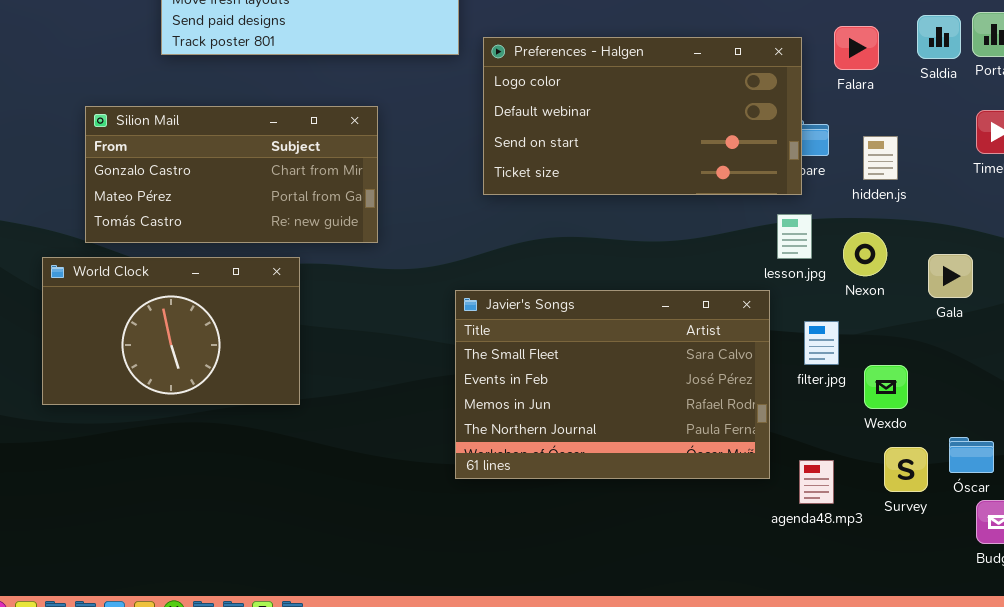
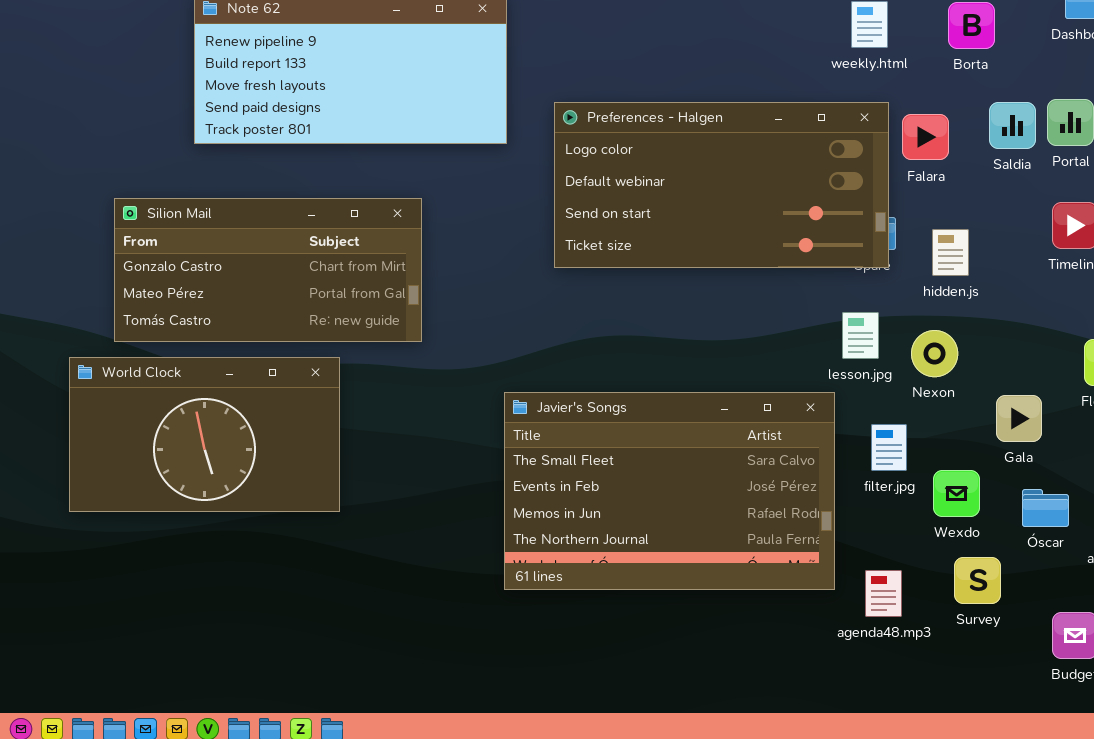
Preferences - Halgen: [483,37,802,195] -> [554,102,889,268], moved
Gala: [928,254,973,298] -> [996,395,1042,442], moved
Óscar: [949,437,994,473] -> [1022,489,1069,527], moved

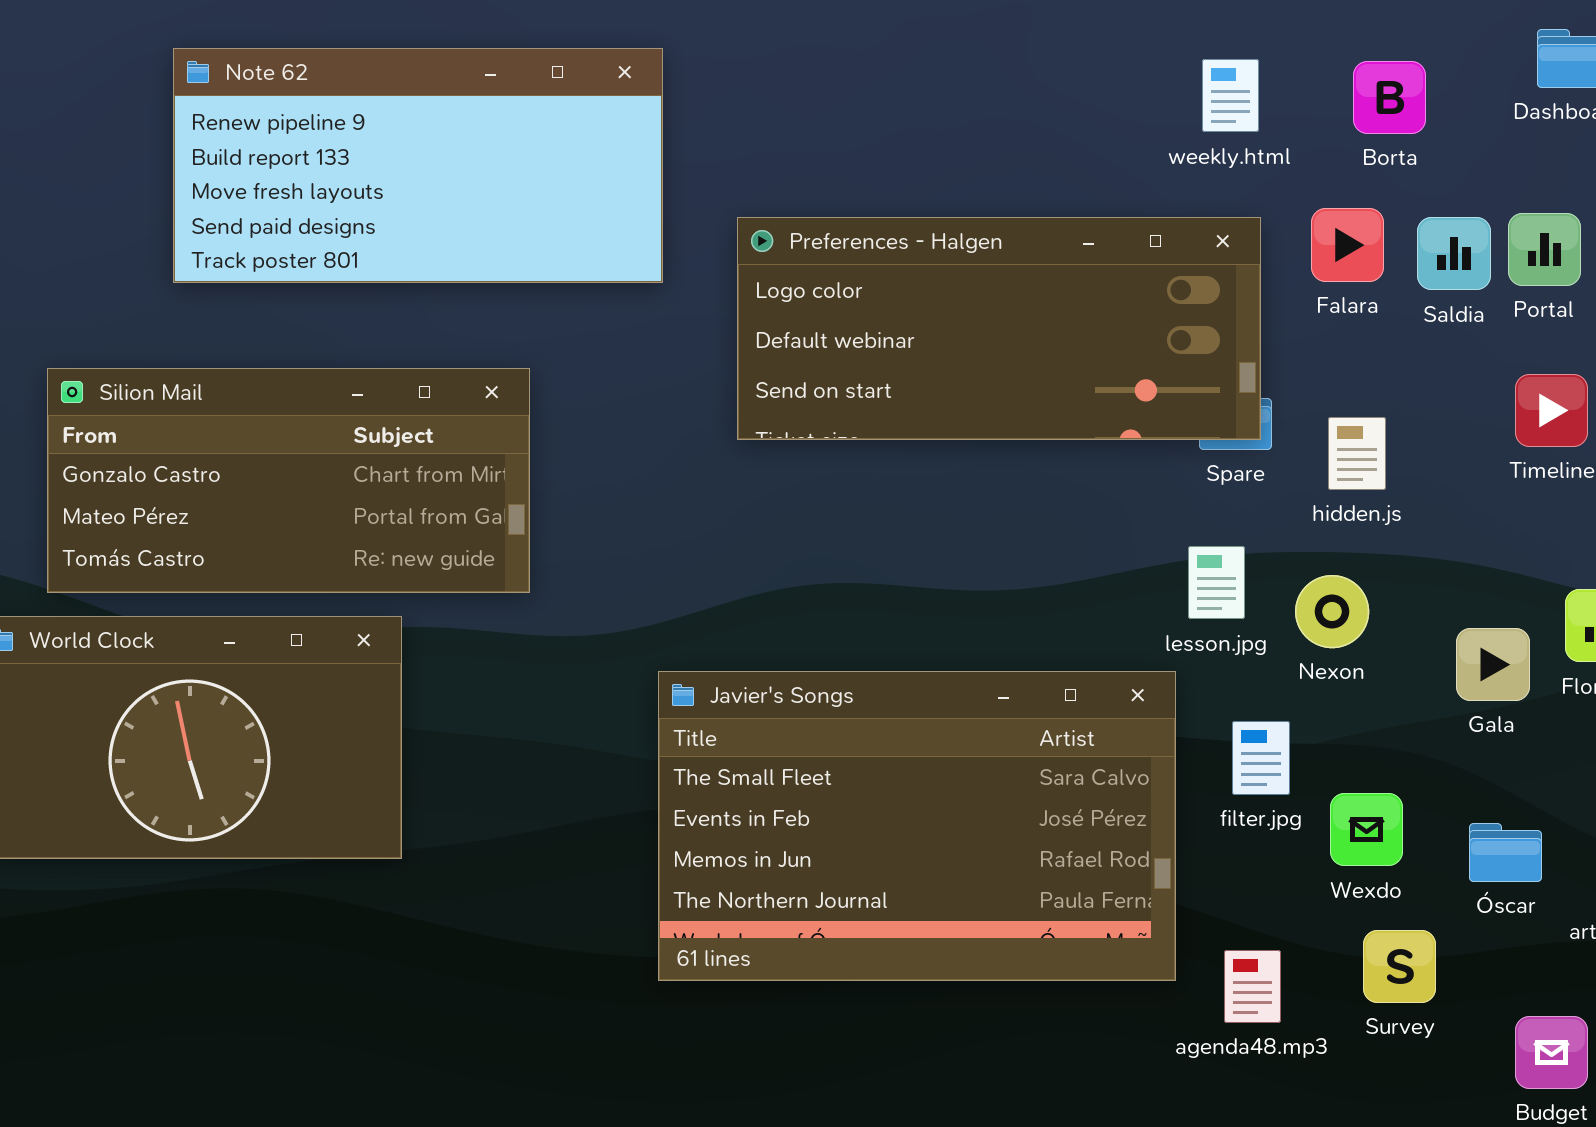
Preferences - Halgen: [554,102,889,268] -> [737,217,1261,440], resized
Falara: [902,114,949,160] -> [1311,208,1384,282], moved
Gala: [996,395,1042,442] -> [1456,628,1530,701], moved

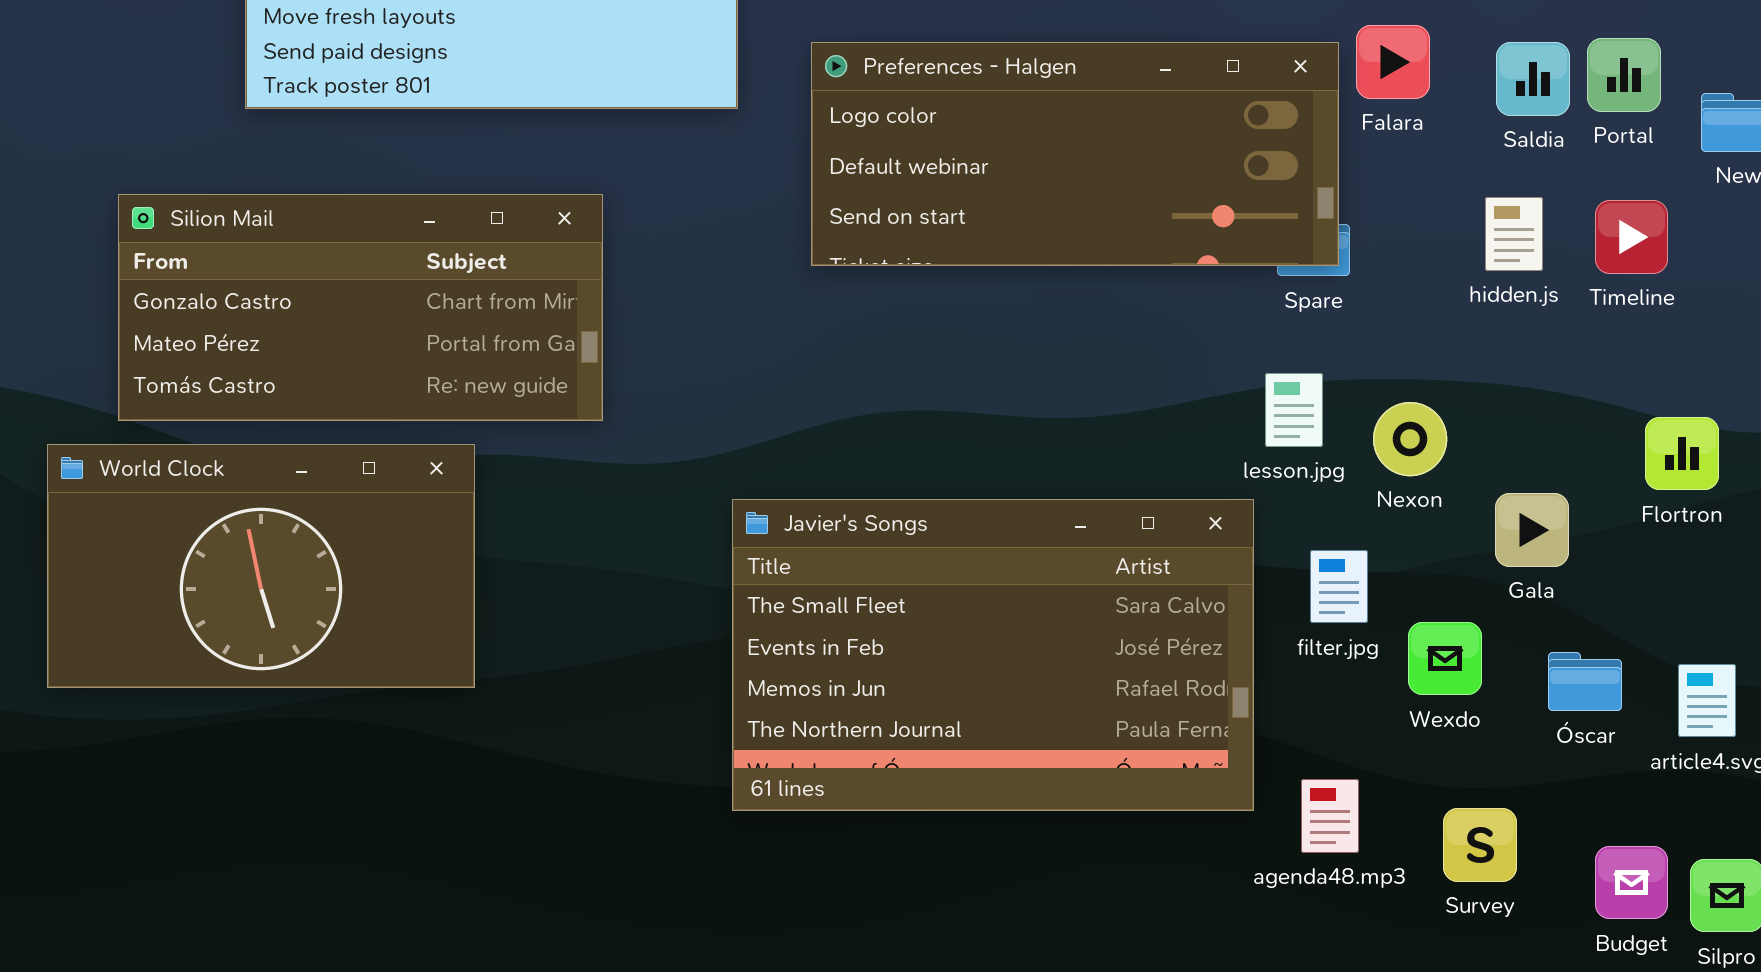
Falara: [1311,208,1384,282] -> [1356,25,1430,99], moved
hidden.js: [1328,417,1386,490] -> [1485,197,1543,271], moved
Gala: [1456,628,1530,701] -> [1495,493,1569,567], moved
Survey: [1363,930,1436,1003] -> [1443,808,1517,882], moved

